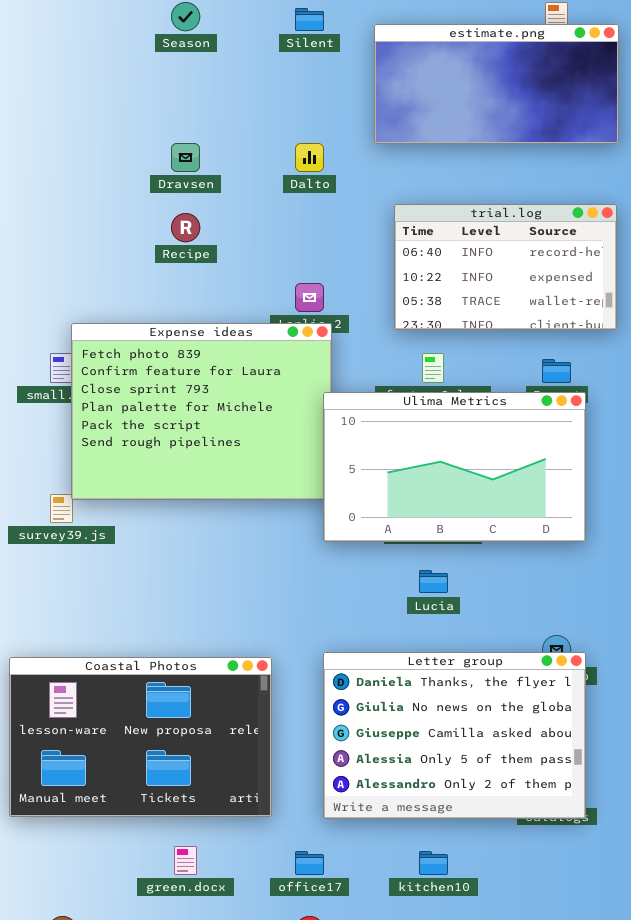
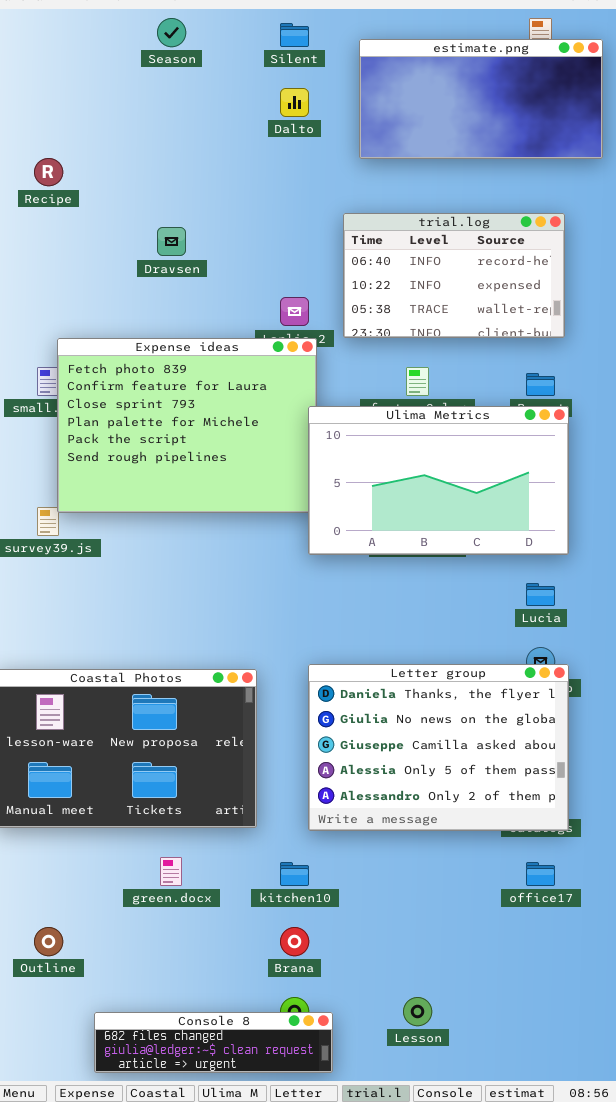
Dravsen: [171,143,200,172] -> [157,227,186,256], moved
Dalto: [295,143,324,172] -> [280,88,309,117], moved
trial.log: [394,204,617,330] -> [343,213,565,338], moved
Recipe: [171,213,200,242] -> [34,158,63,186], moved
Lucia: [419,570,448,593] -> [526,583,555,606], moved
office17: [295,851,324,875] -> [526,862,555,886], moved
kitchen10: [419,851,448,875] -> [280,862,309,886], moved

